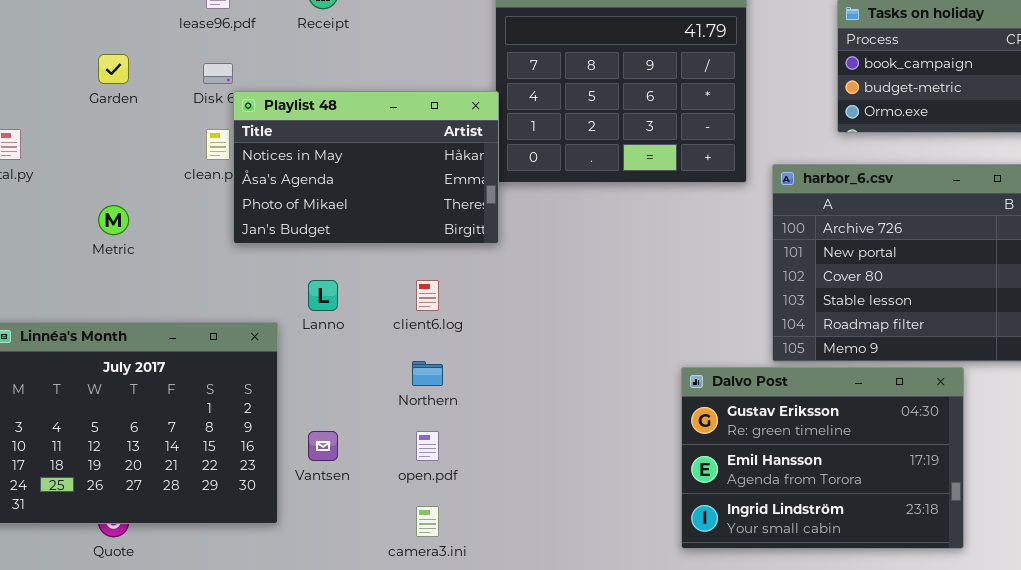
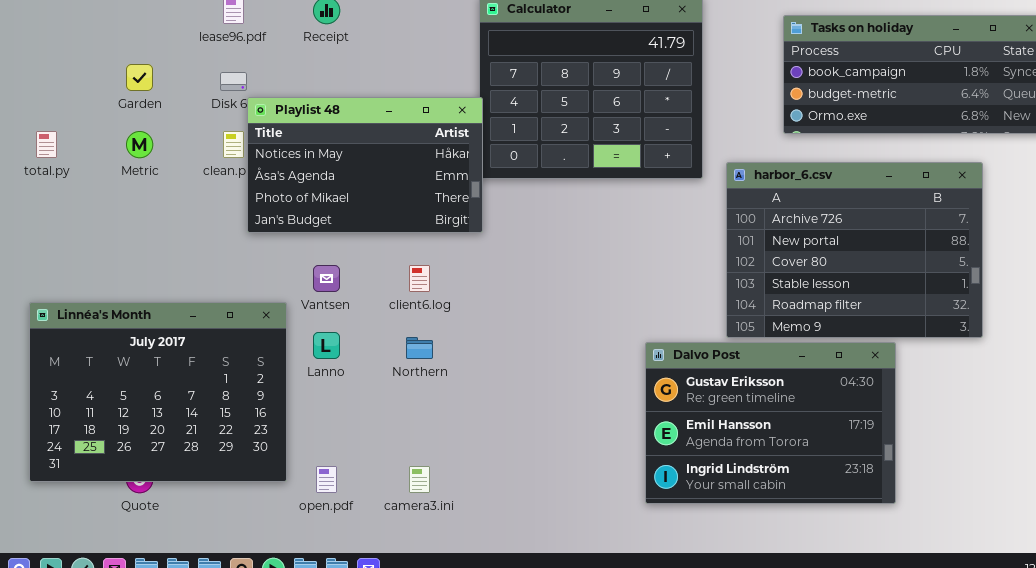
Metric: [98,205,129,235] -> [126,131,153,158], moved
Lanno: [308,280,338,311] -> [313,332,340,359], moved
Vantsen: [308,431,338,461] -> [313,265,340,292], moved
open.pdf: [416,431,439,461] -> [316,466,337,493], moved

